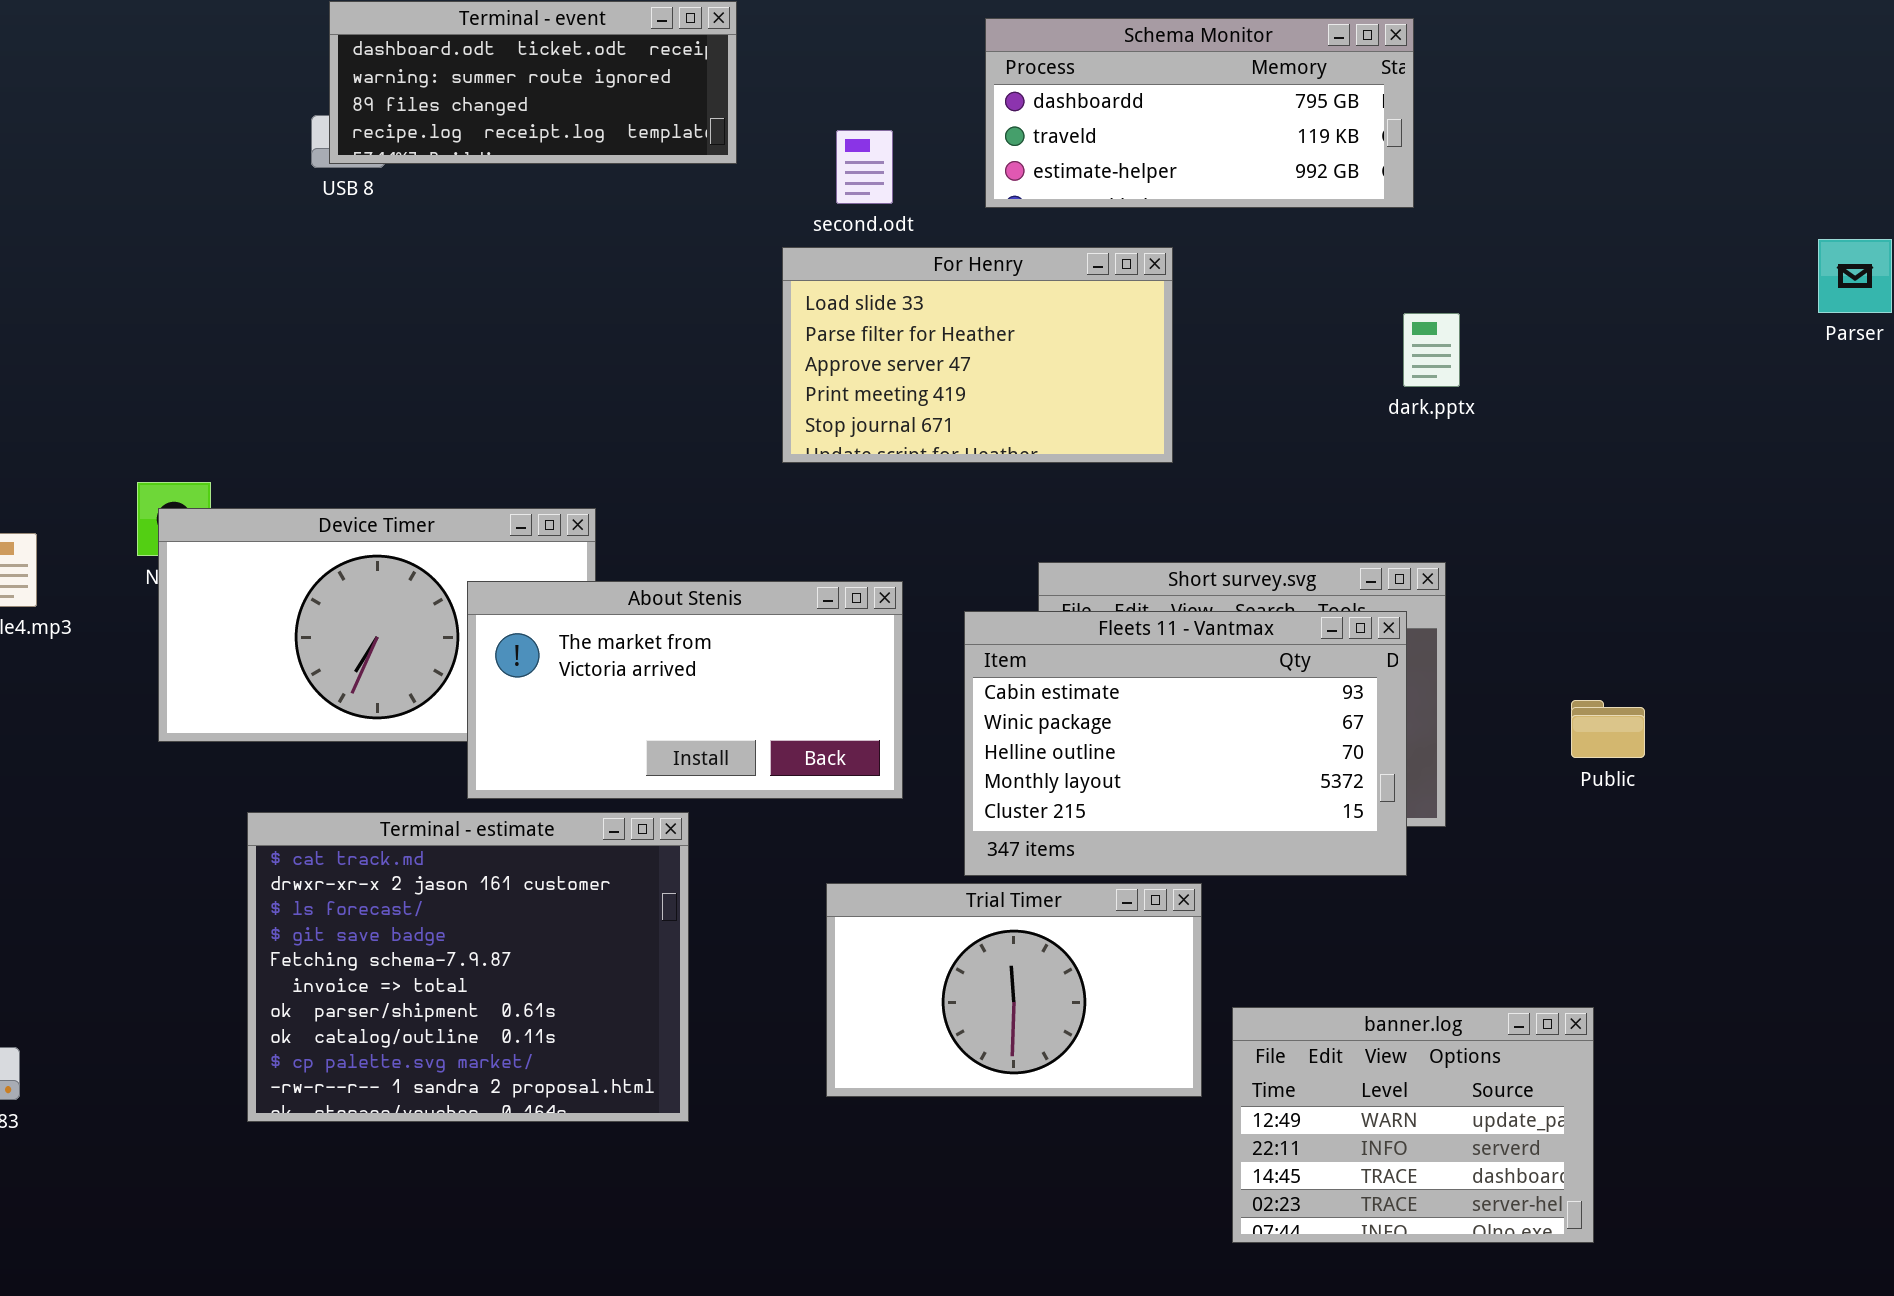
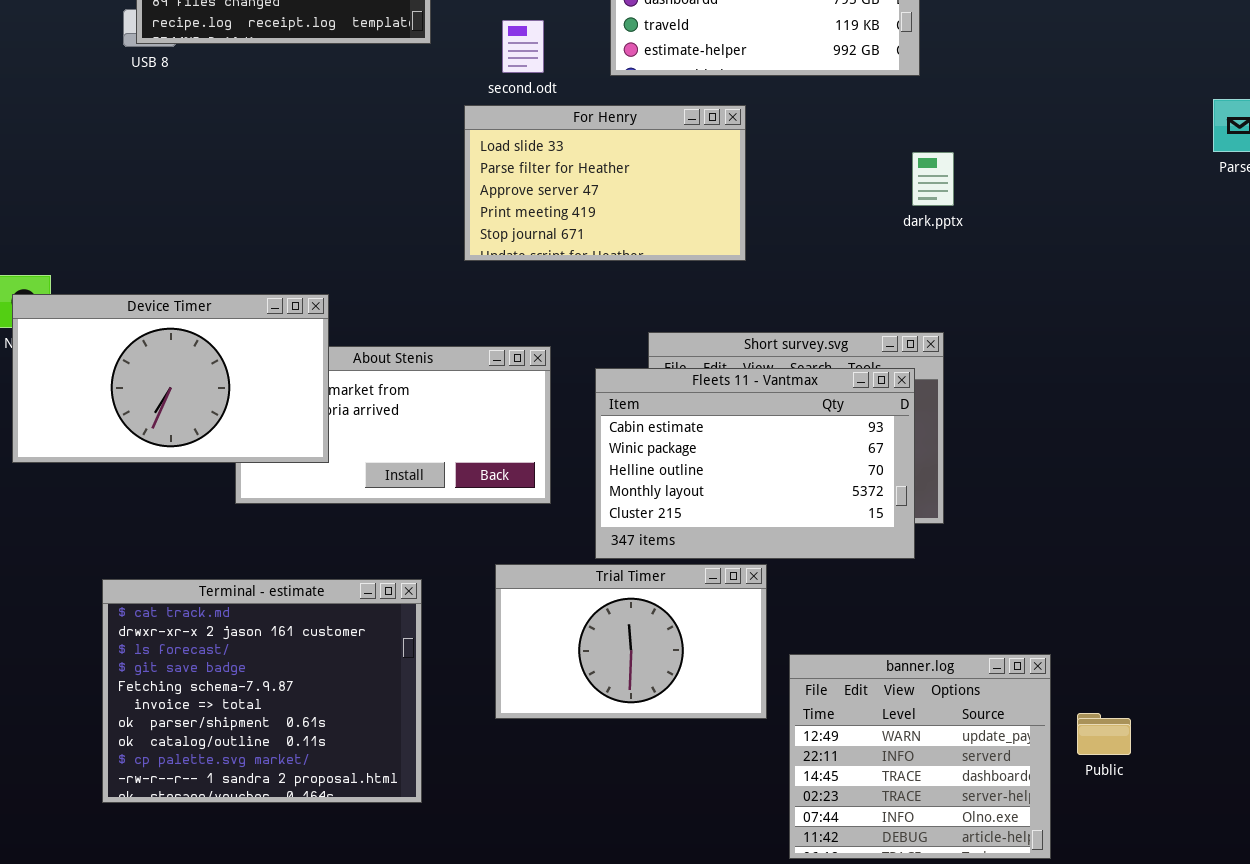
Device Timer: [158,508,596,742] -> [12,294,329,463], raised
Public: [1571,700,1645,758] -> [1077,713,1131,755], moved
Terminal - estimate: [247,812,689,1122] -> [102,579,422,803], moved
banner.log: [1232,1007,1594,1243] -> [789,654,1051,859], resized

